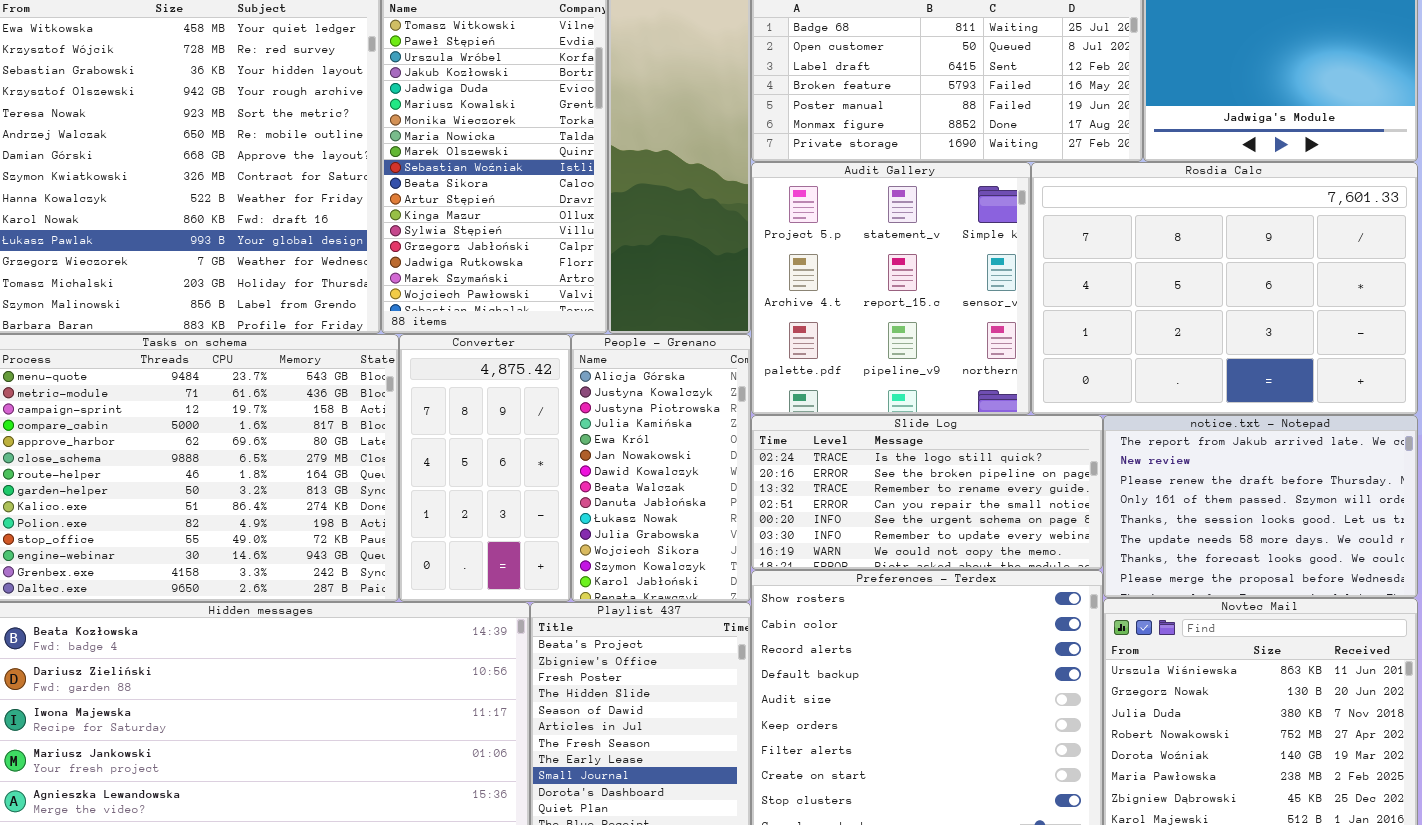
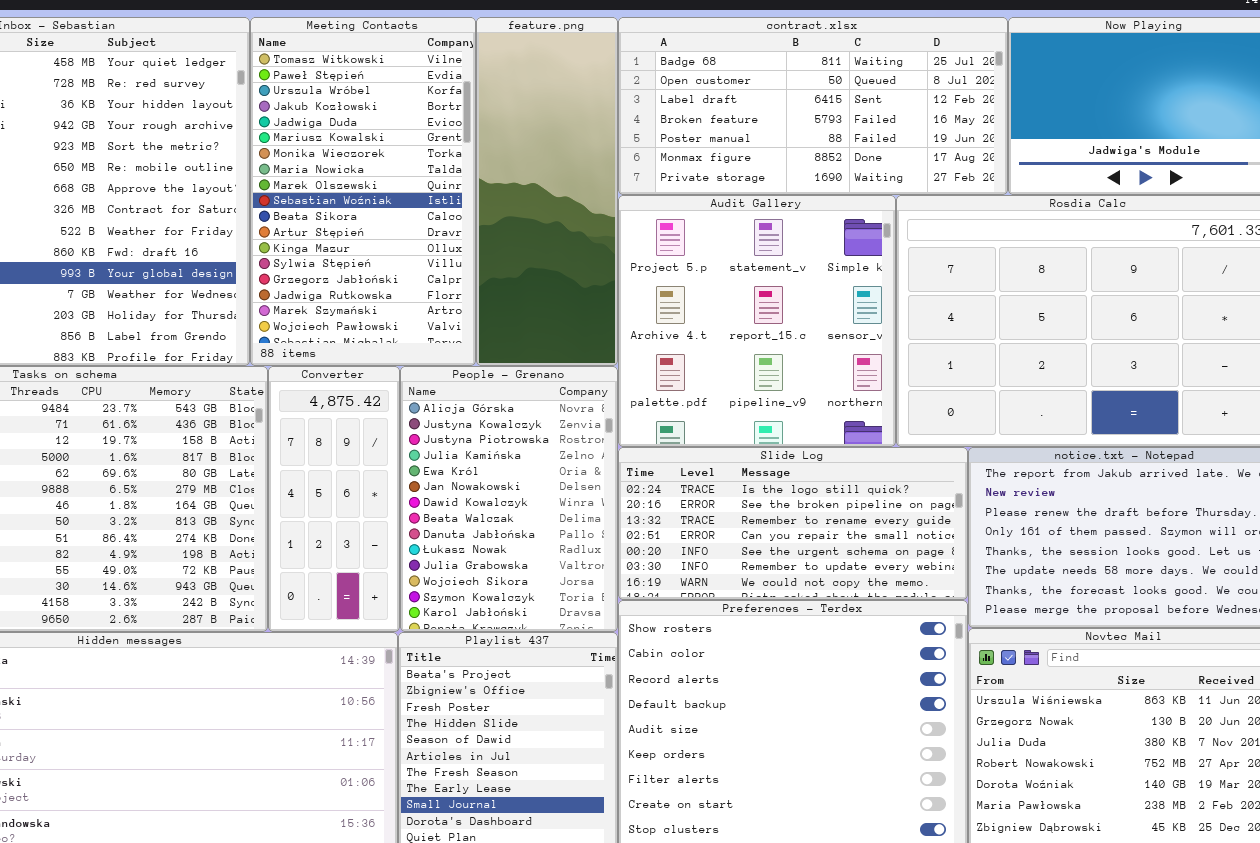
Converter: [399,334,571,602] -> [268,366,400,632], resized
People - Grenano: [571,334,751,602] -> [400,366,618,632], resized

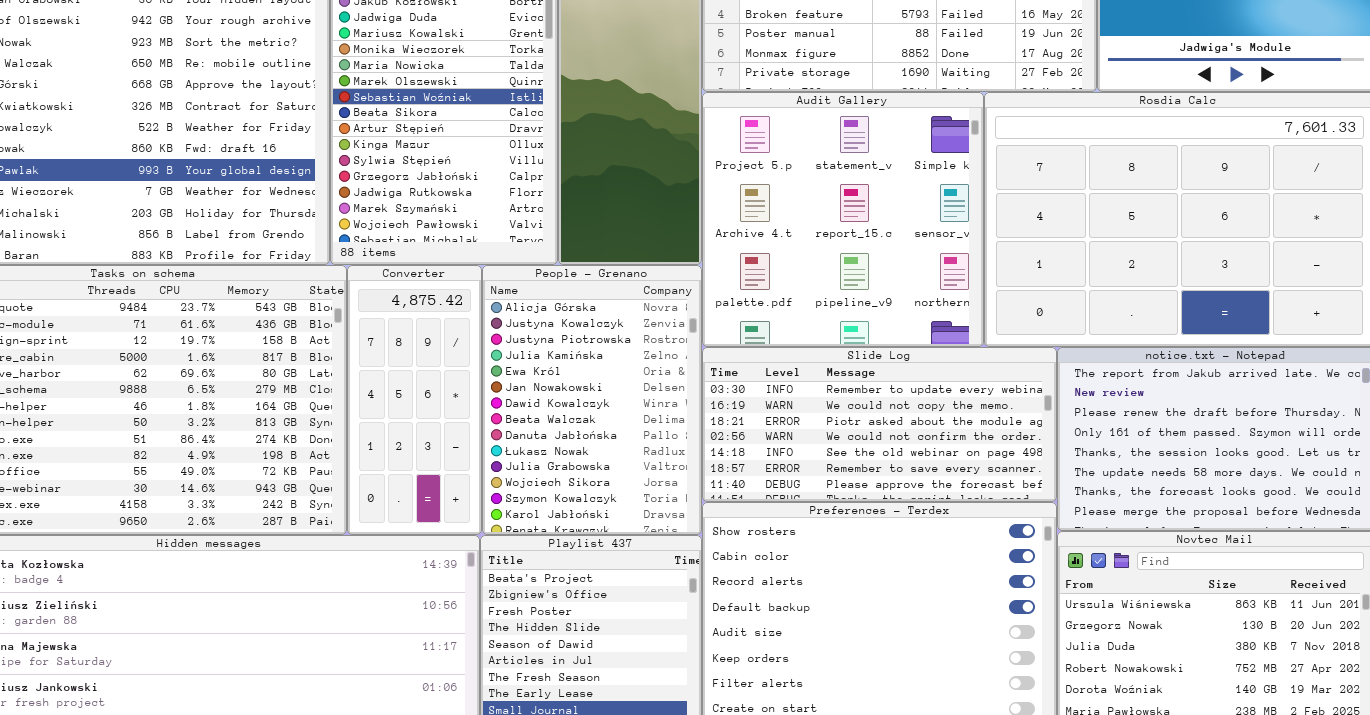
Slide Log: [618,447,968,600] -> [702,347,1057,502], scrolled down 5 rows

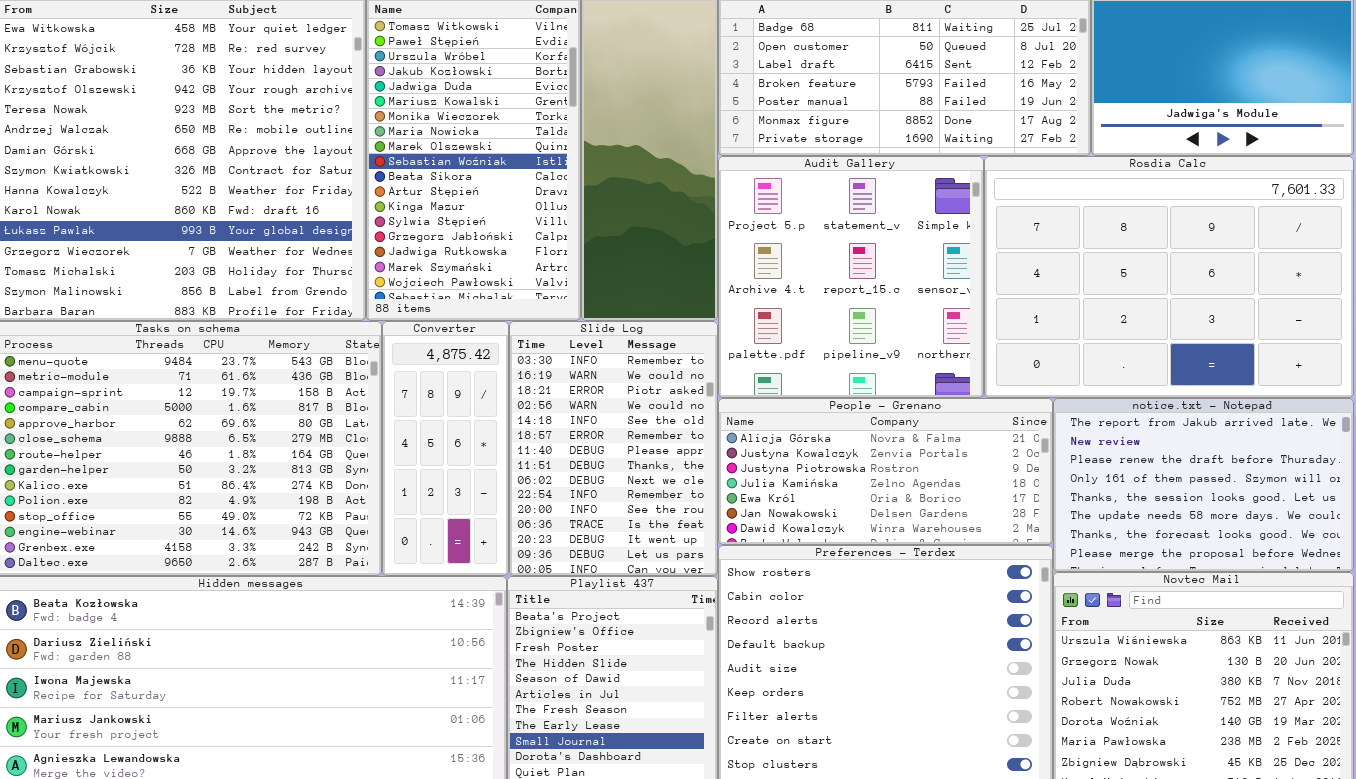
People - Grenano: [482,265,702,535] -> [718,398,1053,545], moved, resized
Slide Log: [702,347,1057,502] -> [509,321,718,576], moved, resized

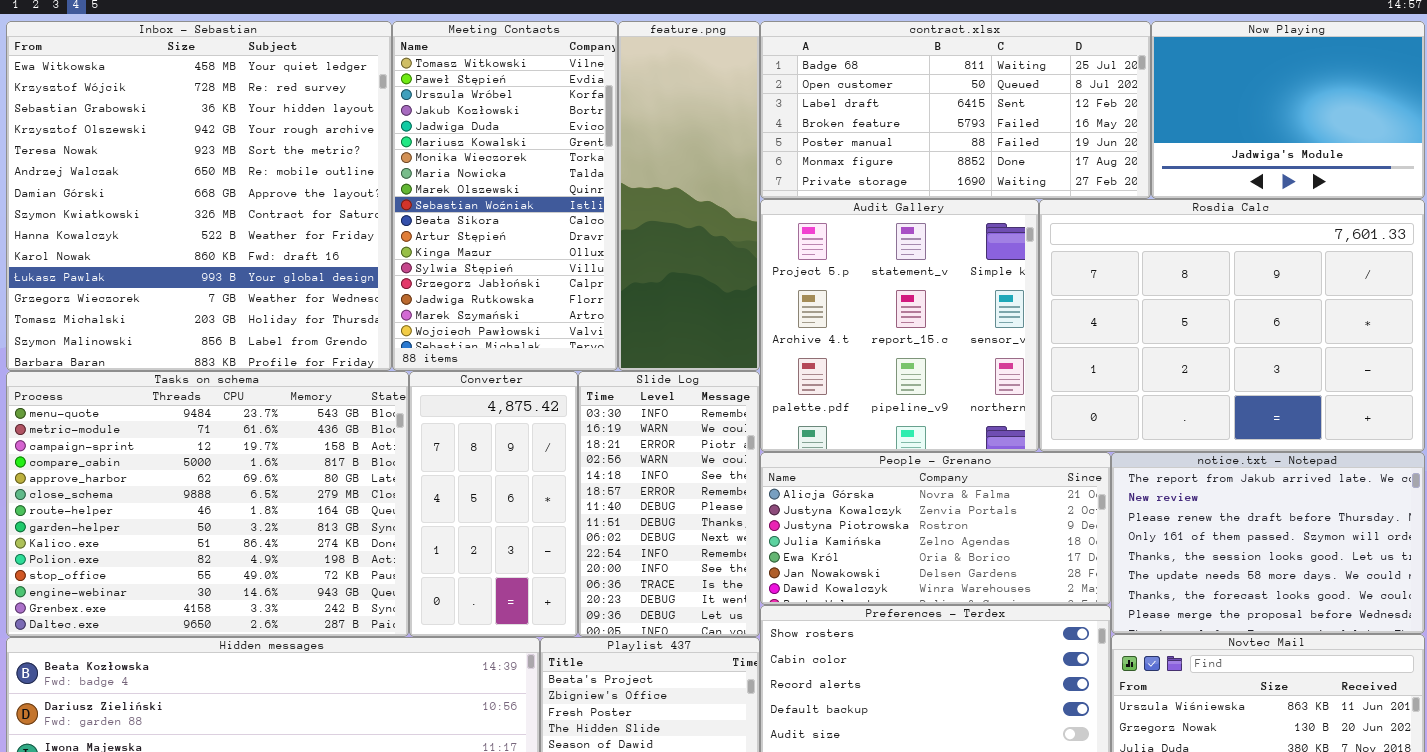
Converter: [382,321,509,576] -> [409,371,578,637], resized
Slide Log: [509,321,718,576] -> [578,371,760,637], resized

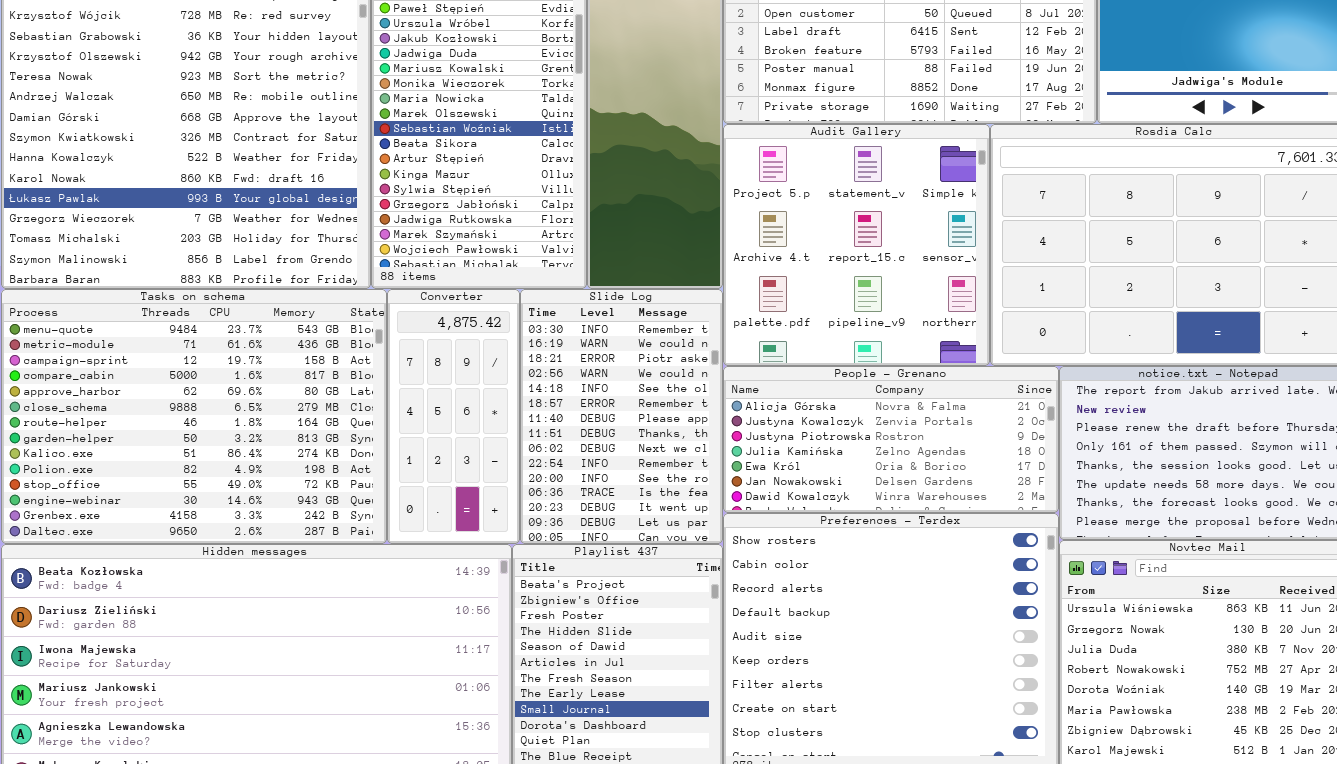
Converter: [409,371,578,637] -> [387,289,520,544], resized
Slide Log: [578,371,760,637] -> [520,289,723,544], resized

